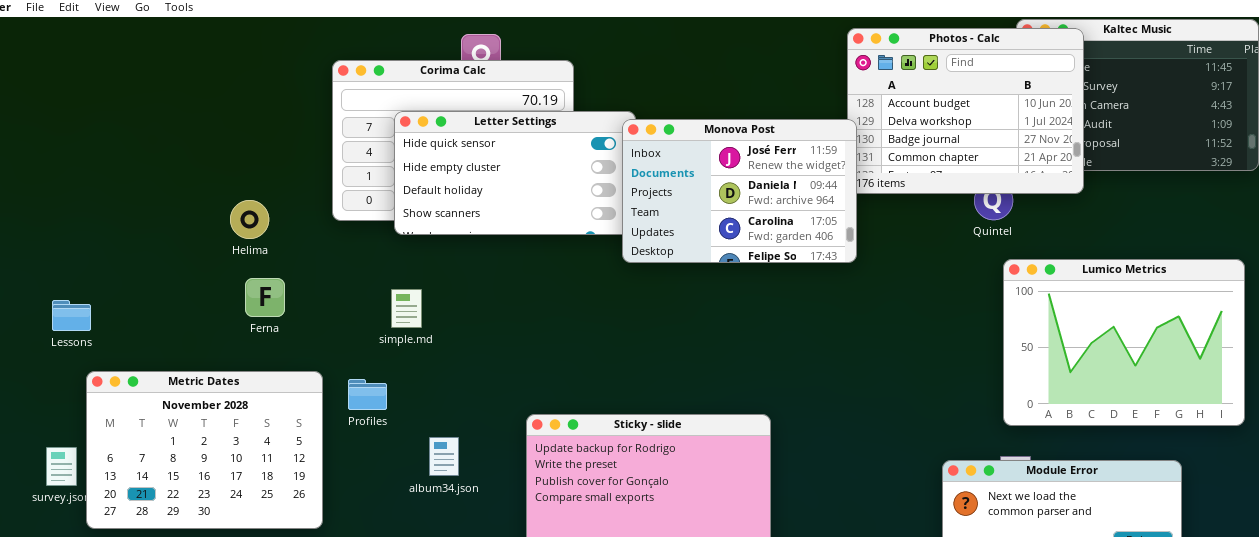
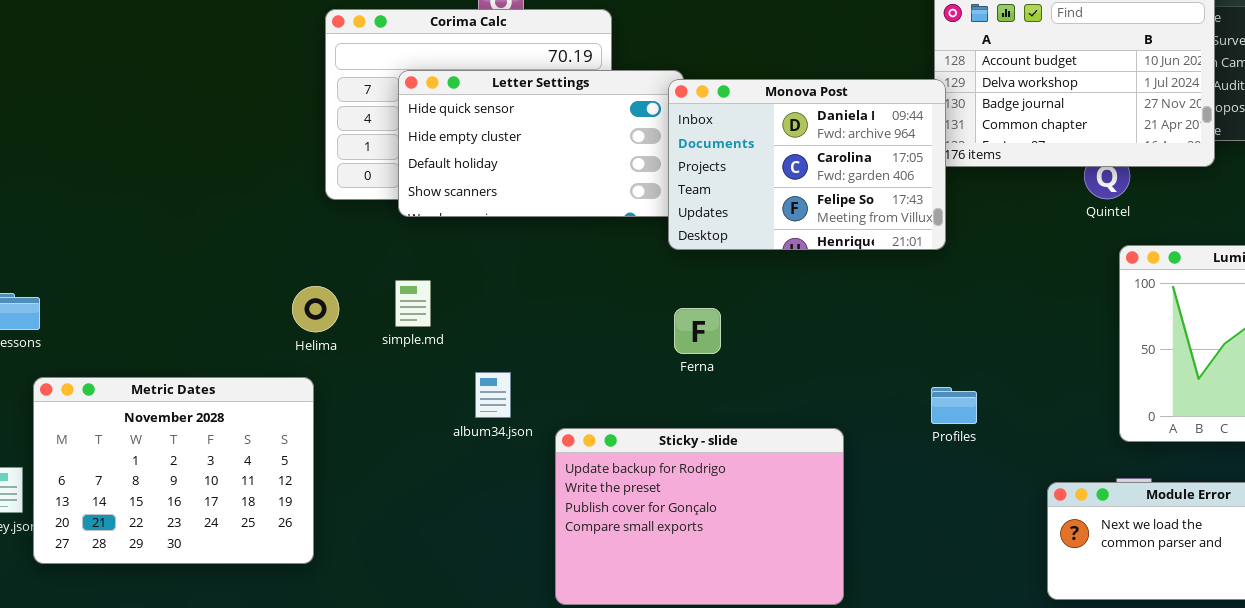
Monova Post: [622,119,857,263] -> [668,79,946,250], scrolled down 1 row
Helima: [230,200,269,239] -> [292,286,339,332], moved
Ferna: [245,278,285,317] -> [674,308,721,354], moved
Profiles: [348,379,387,410] -> [931,387,977,424], moved
album34.json: [429,437,459,476] -> [475,372,511,418], moved

